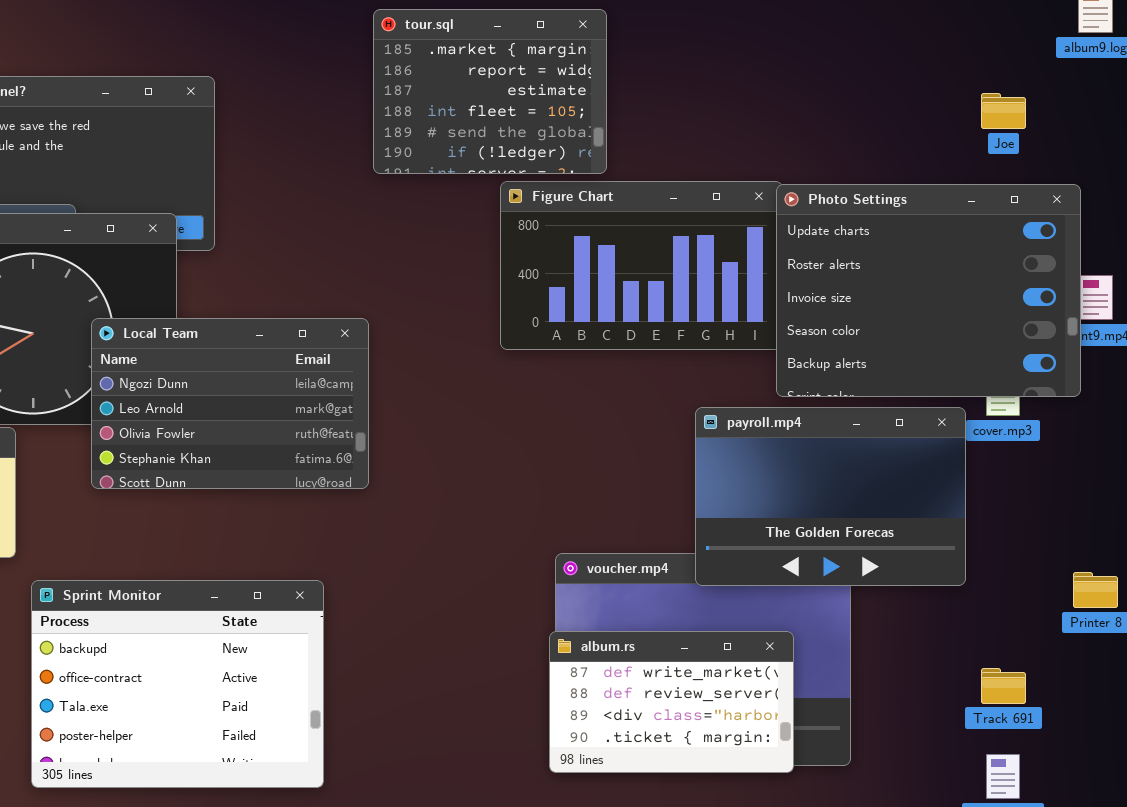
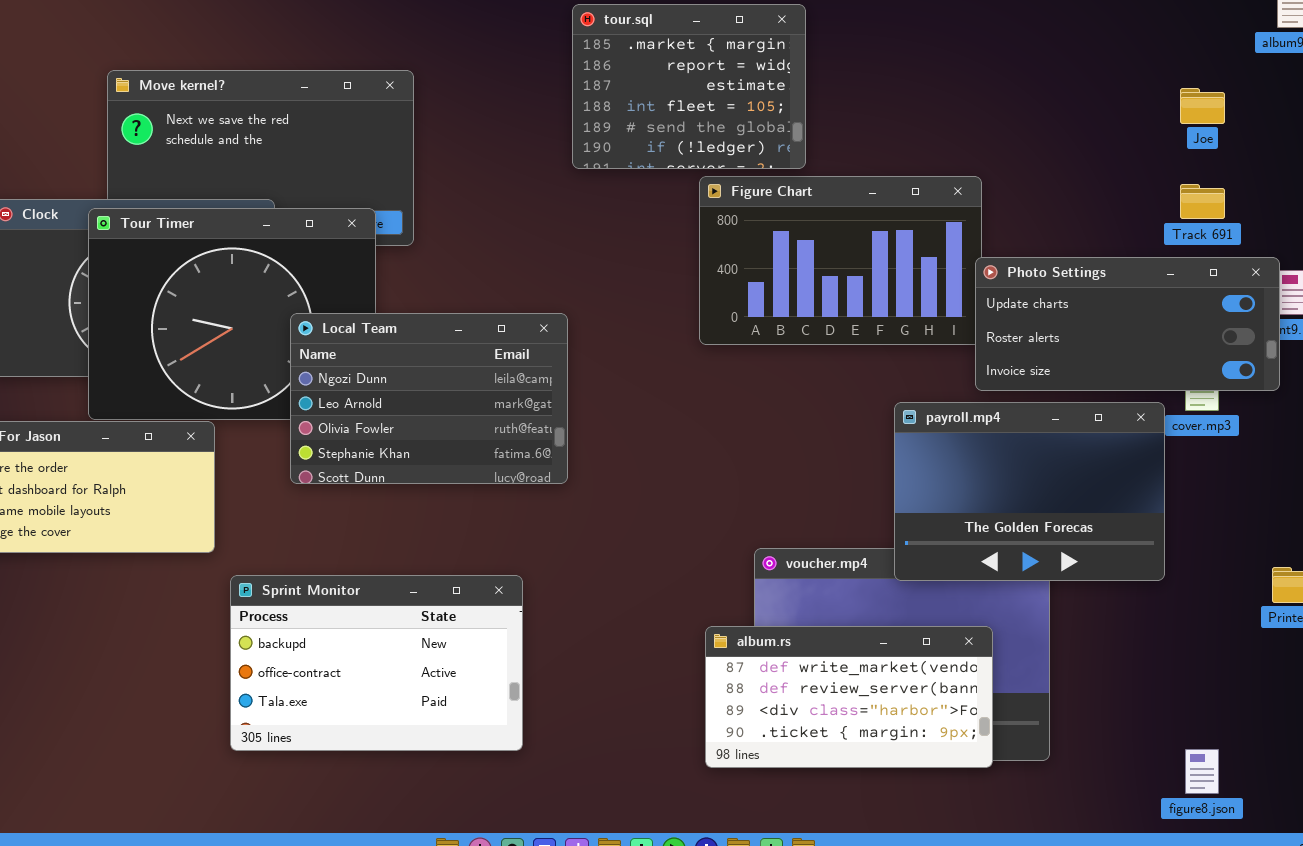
Photo Settings: [776,184,1081,397] -> [975,257,1280,391], resized
Sprint Monitor: [31,580,324,788] -> [230,575,523,751], resized
album.rs: [549,631,794,773] -> [705,626,993,768], resized
Track 691: [981,668,1026,704] -> [1180,184,1225,219], moved

